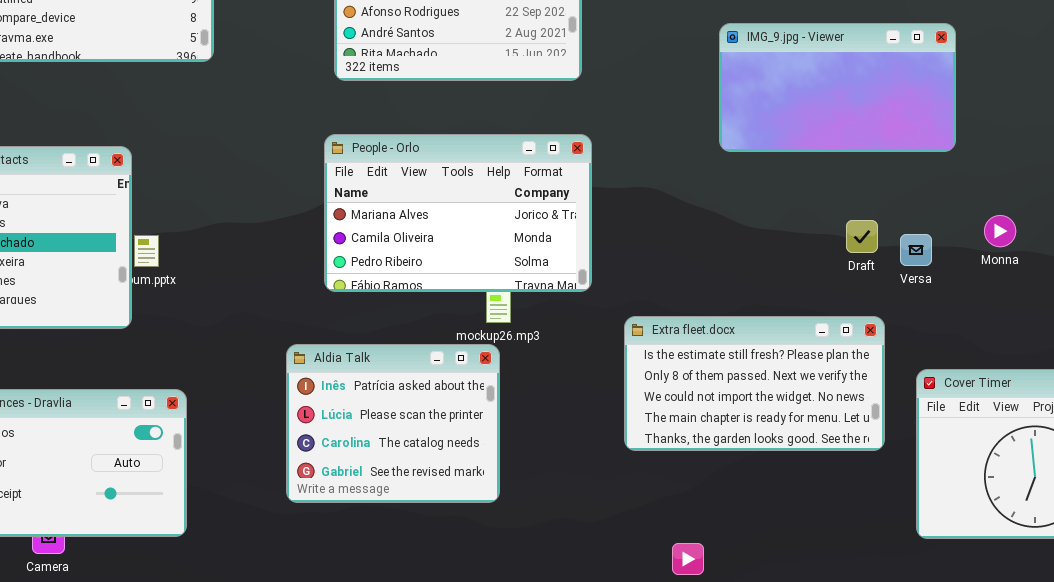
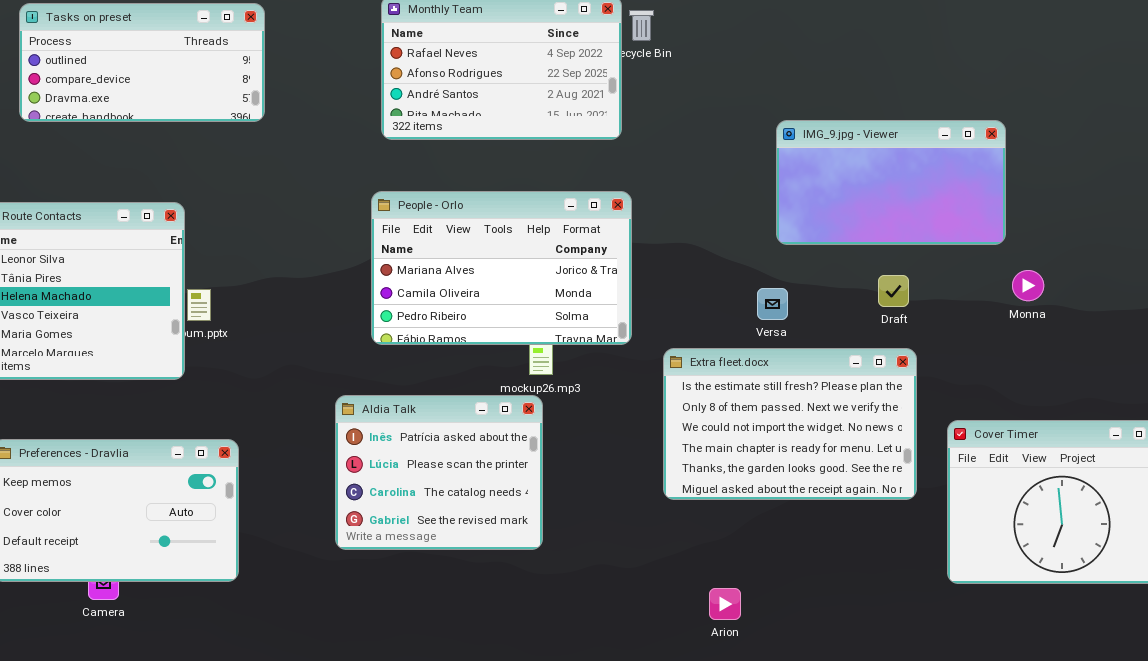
IMG_9.jpg - Viewer: [719,23,956,152] -> [776,120,1006,245], moved
Versa: [900,234,932,266] -> [757,288,788,320], moved
Extra fleet.docx: [624,316,885,451] -> [663,348,917,500], resized

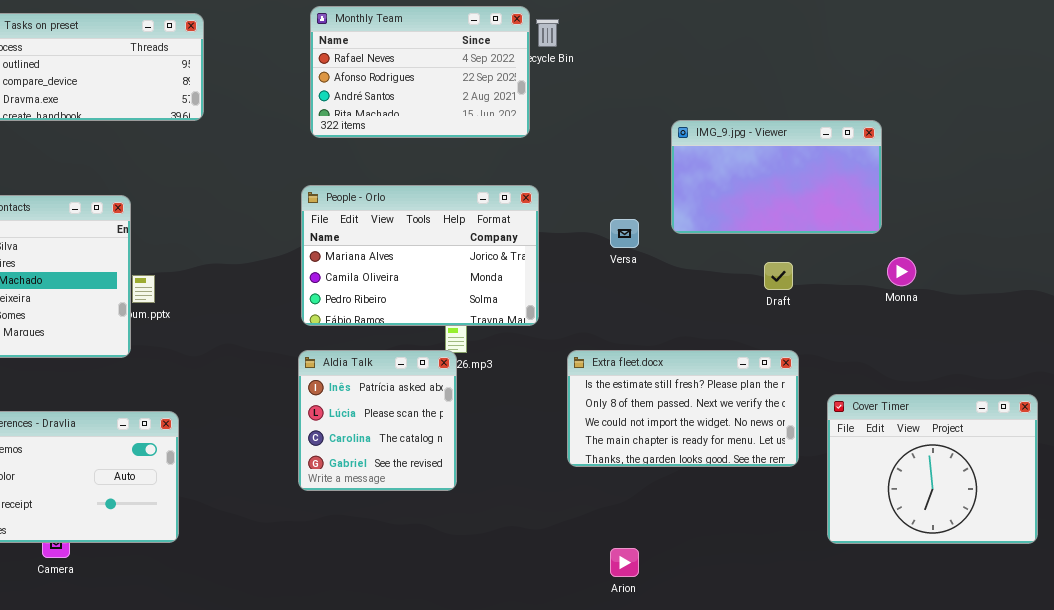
Versa: [757,288,788,320] -> [610,219,639,248], moved
Extra fleet.docx: [663,348,917,500] -> [567,350,799,467], resized
Aldia Talk: [335,395,543,550] -> [298,350,457,491], moved, resized

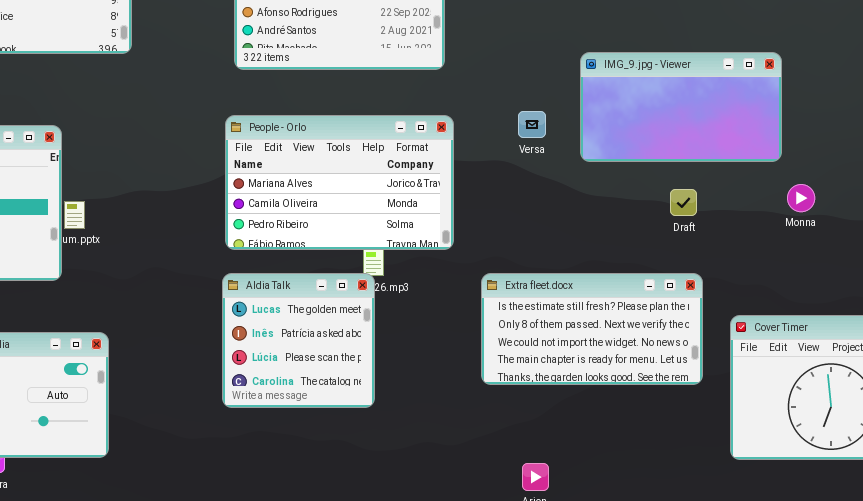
Versa: [610,219,639,248] -> [518,111,546,138], moved
Aldia Talk: [298,350,457,491] -> [222,273,375,408], scrolled up 1 row

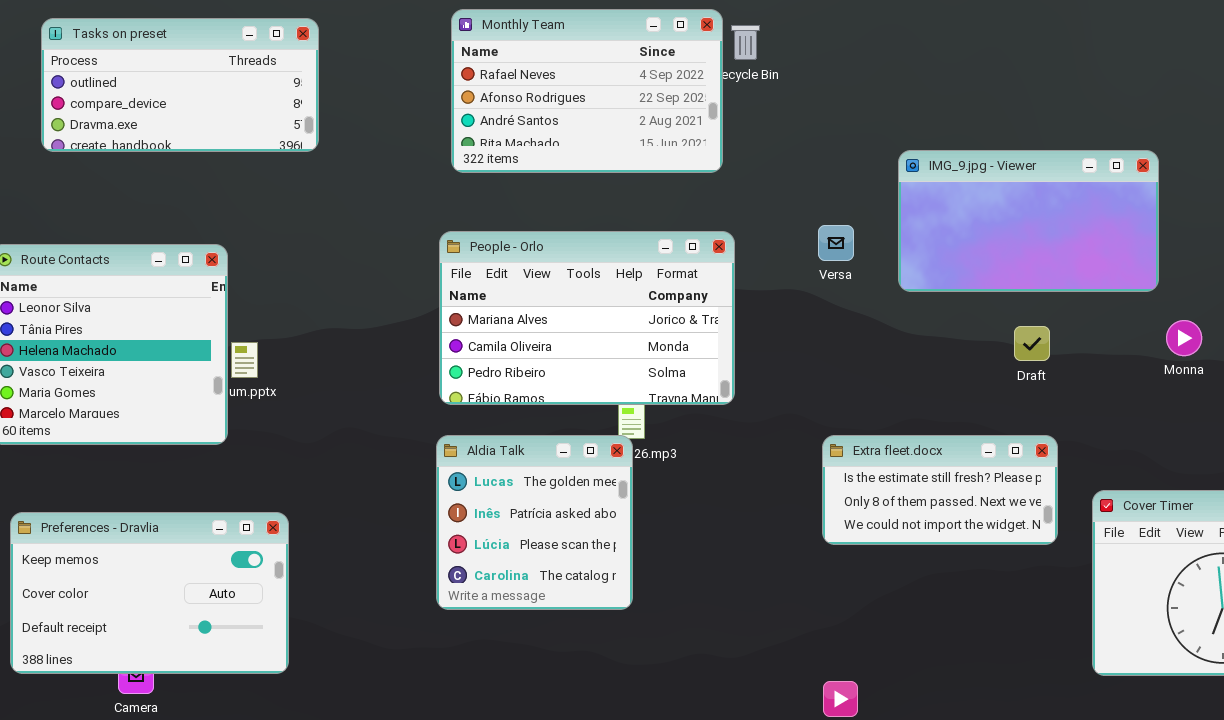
Extra fleet.docx: [481,273,703,385] -> [822,435,1058,545], resized

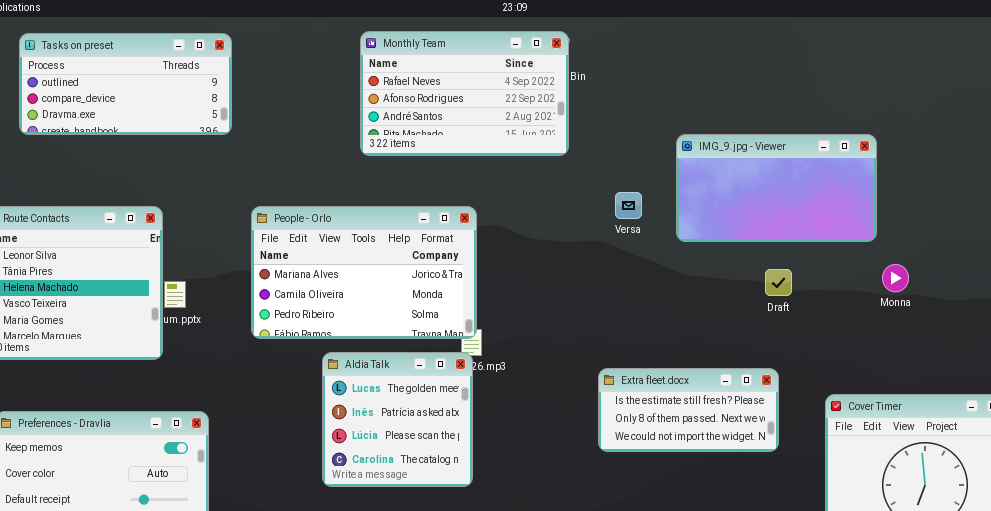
Monthly Team: [451,9,723,173] -> [360,31,569,156], moved
People - Orlo: [439,231,735,405] -> [251,206,477,339], moved
Extra fleet.docx: [822,435,1058,545] -> [598,368,779,452], moved

